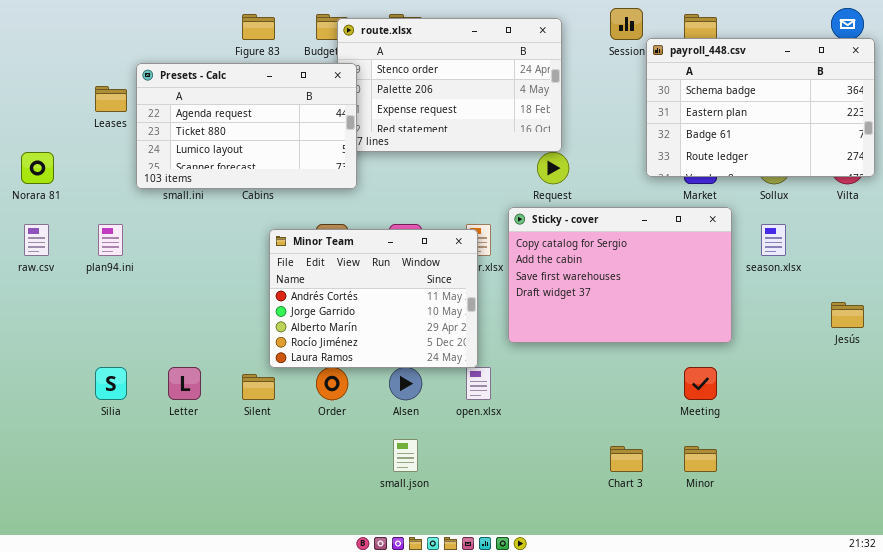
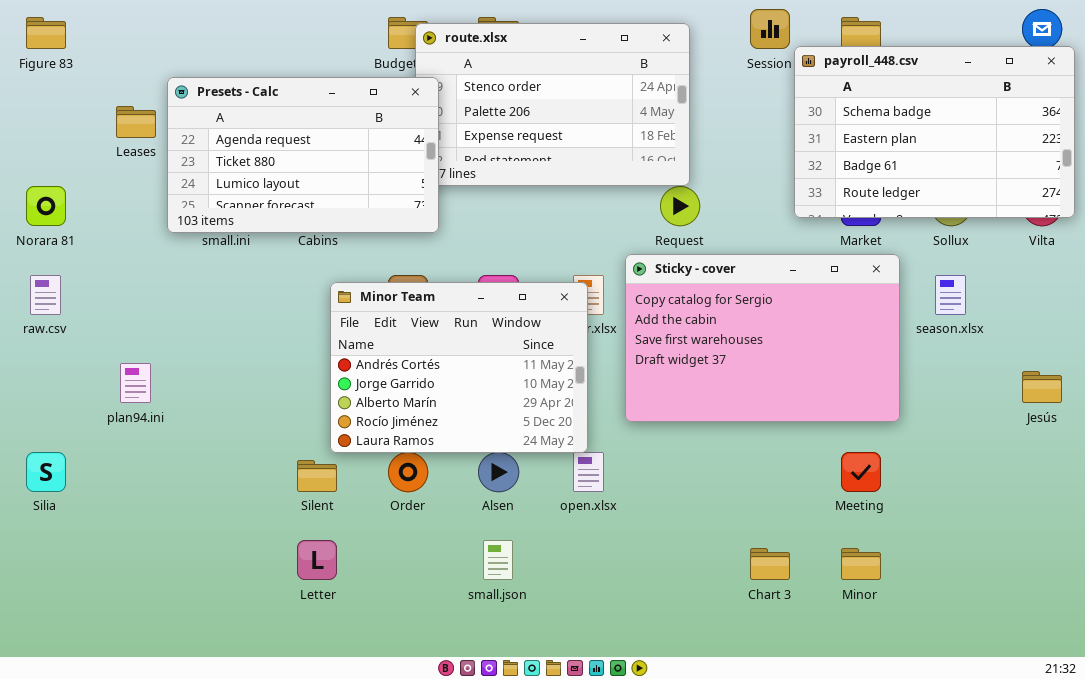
Figure 83: [242,14,275,40] -> [26,17,66,49], moved
plan94.ini: [98,224,123,256] -> [120,363,151,403], moved
Silia: [95,367,127,400] -> [26,452,66,492], moved
Letter: [168,367,201,400] -> [297,540,337,580], moved

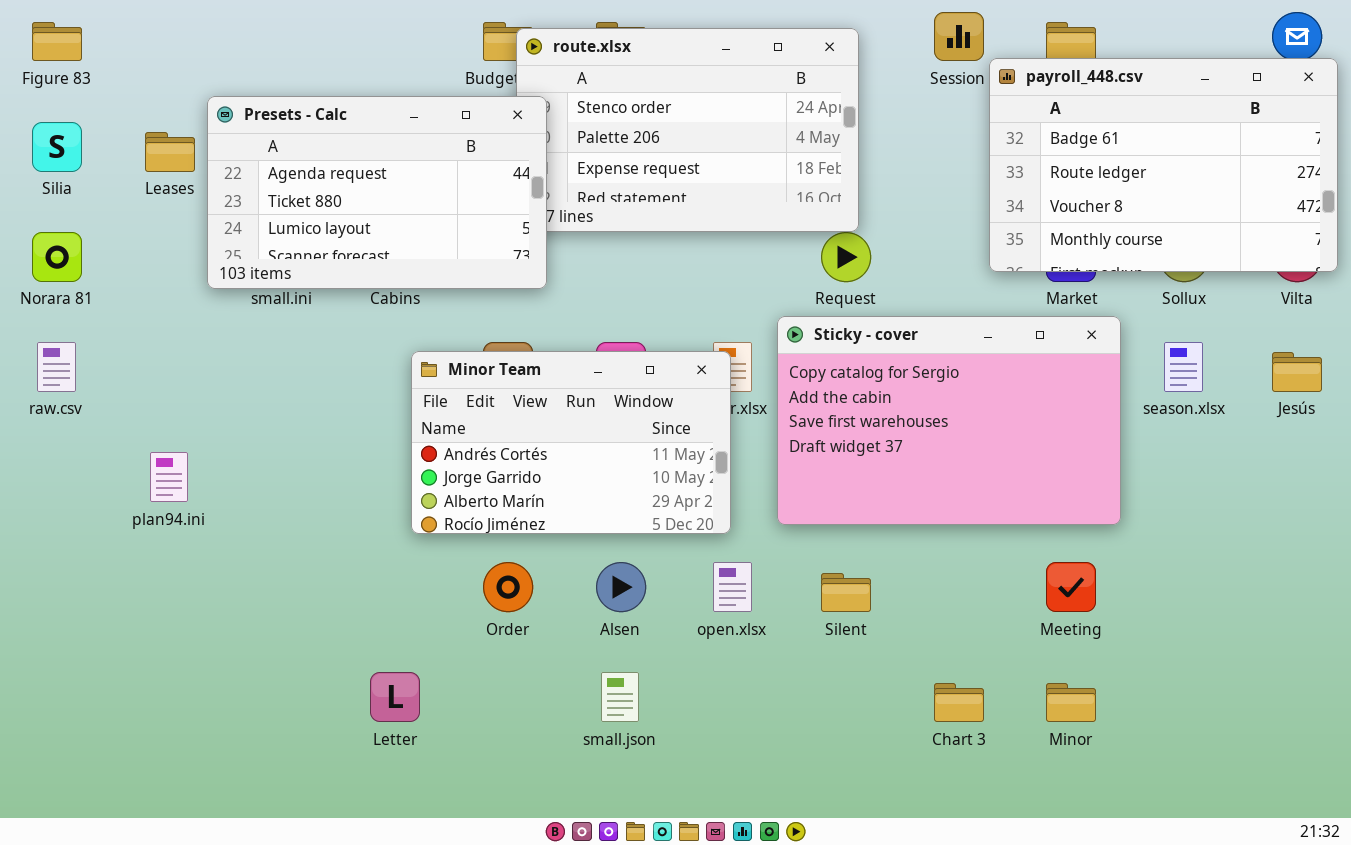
payroll_448.csv: [794,46,1075,218] -> [989,58,1338,272], scrolled down 2 rows
Minor Team: [330,282,588,453] -> [411,351,731,534], resized
Jesús: [1022,371,1062,403] -> [1272,352,1322,392], moved
Silia: [26,452,66,492] -> [32,122,82,172], moved
Silent: [297,460,337,492] -> [821,573,871,612], moved

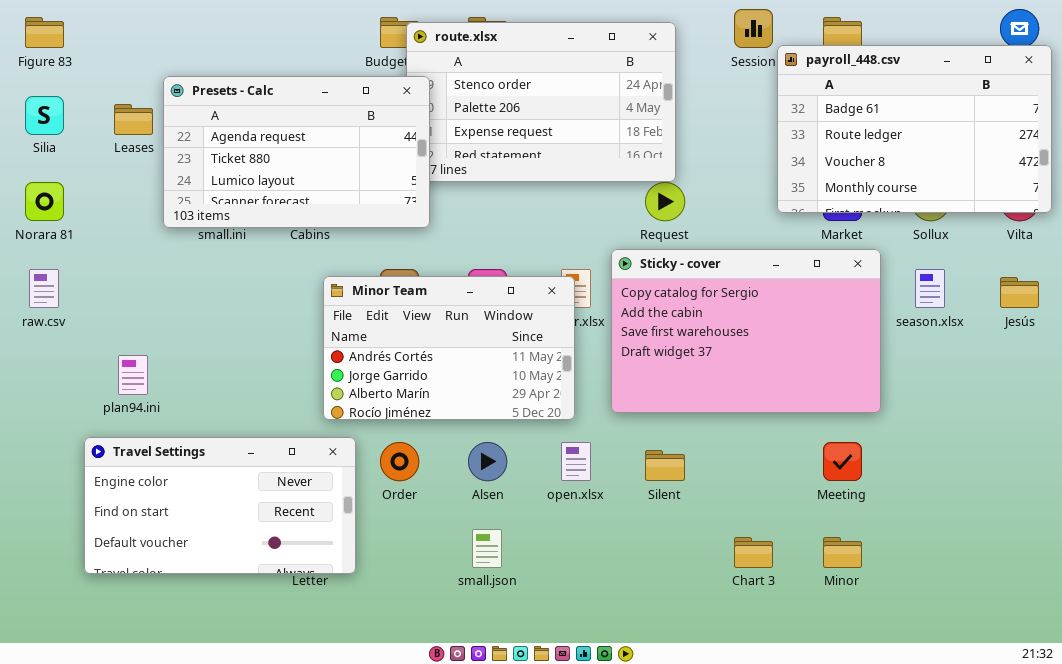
Travel Settings: none -> [84,437,356,574], opened

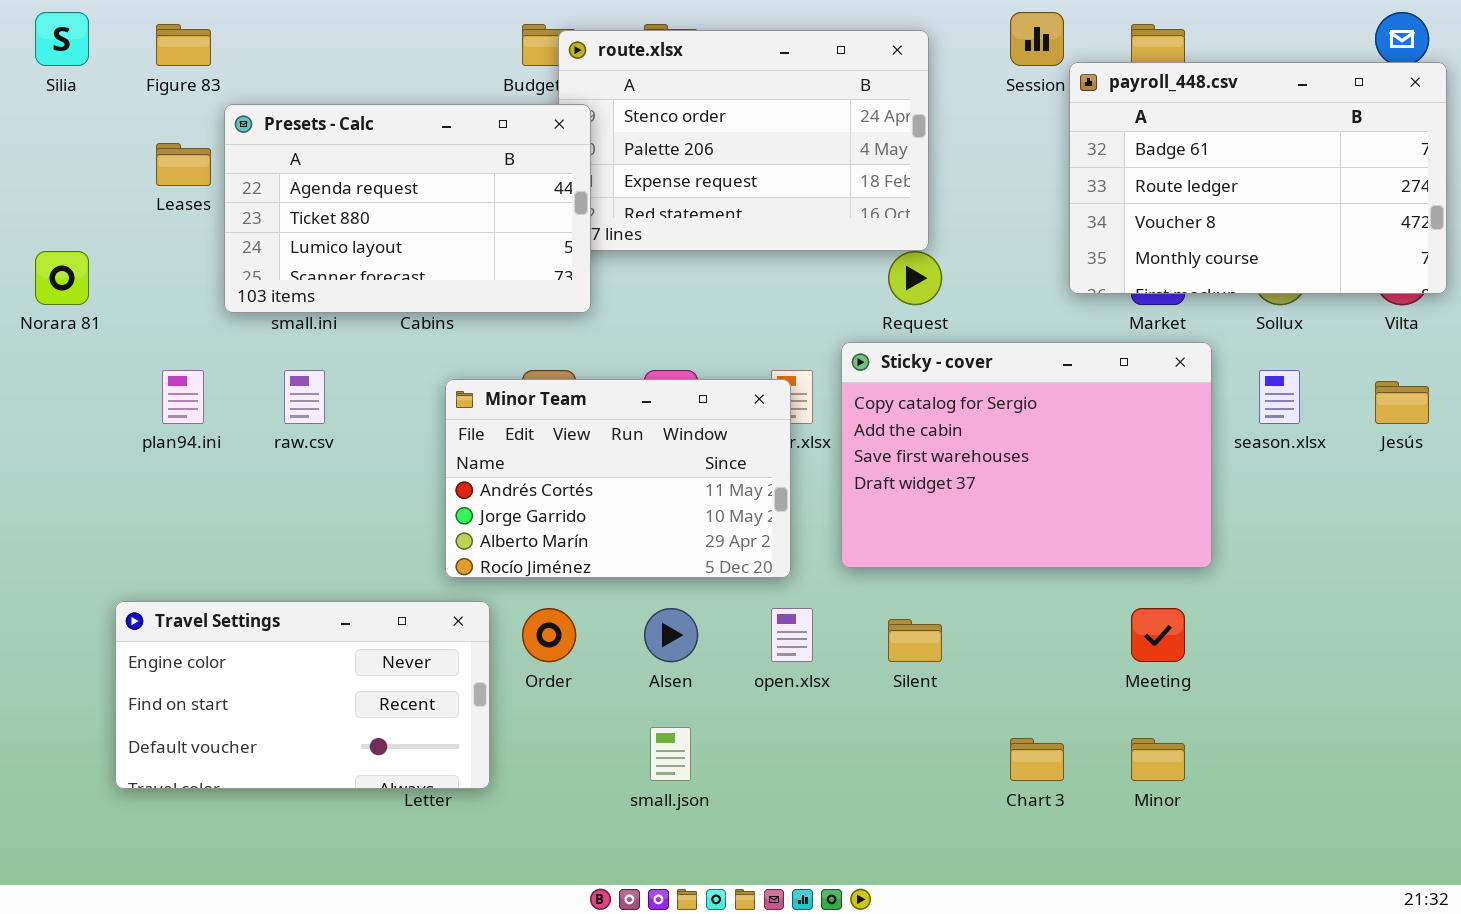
Figure 83: [25,17,64,48] -> [156,24,211,66], moved
Silia: [25,96,64,135] -> [35,12,89,66], moved
raw.csv: [29,269,59,308] -> [284,370,325,424], moved
plan94.ini: [118,355,148,395] -> [162,370,204,424], moved

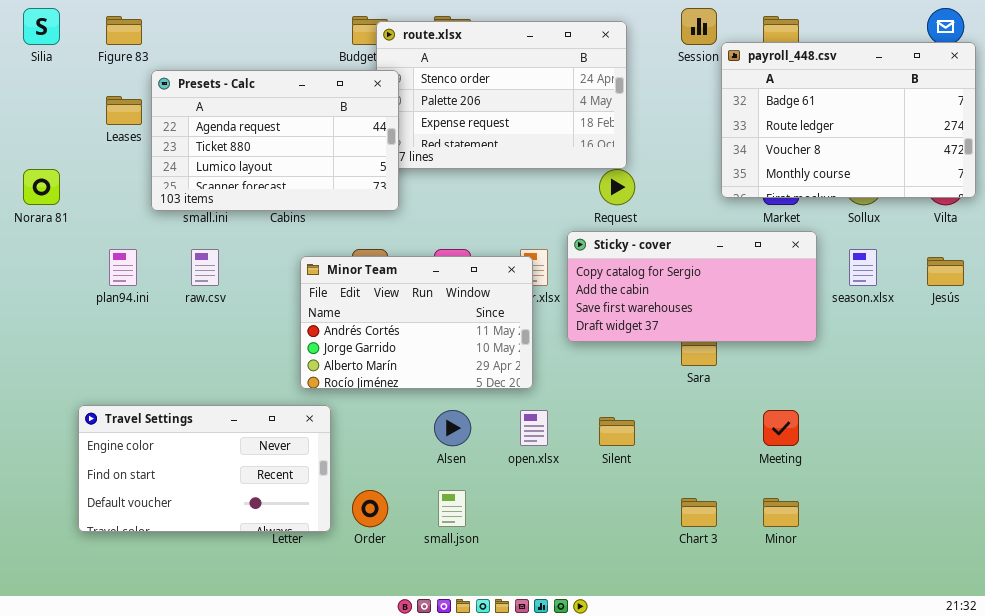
Sticky - cover: [841,342,1212,568] -> [567,231,817,342], resized
Order: [522,608,576,662] -> [352,490,388,527], moved

